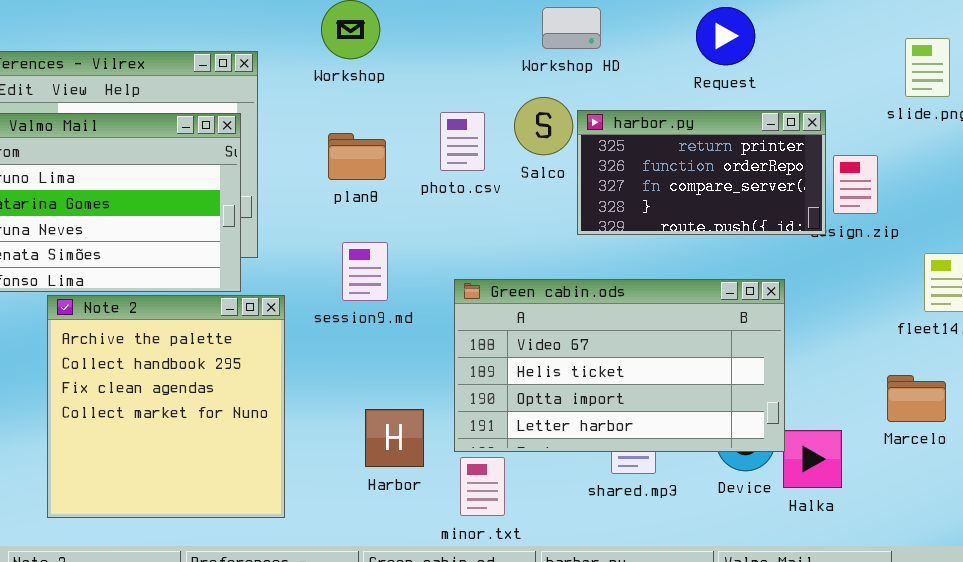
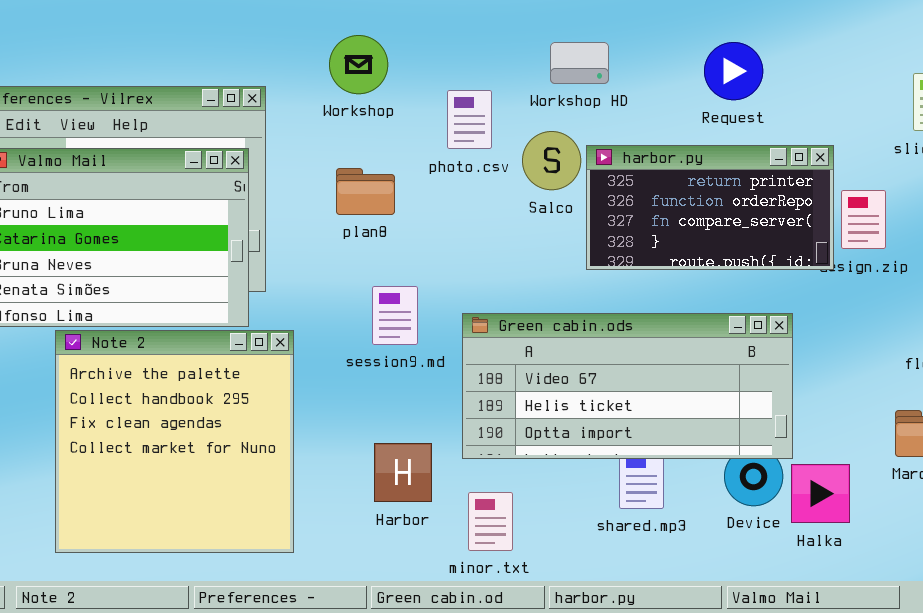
photo.csv: [440,112,485,171] -> [447,90,492,149], moved
session9.md: [342,242,388,301] -> [372,286,418,345], moved
Green cabin.ods: [454,279,785,452] -> [462,313,793,459], resized

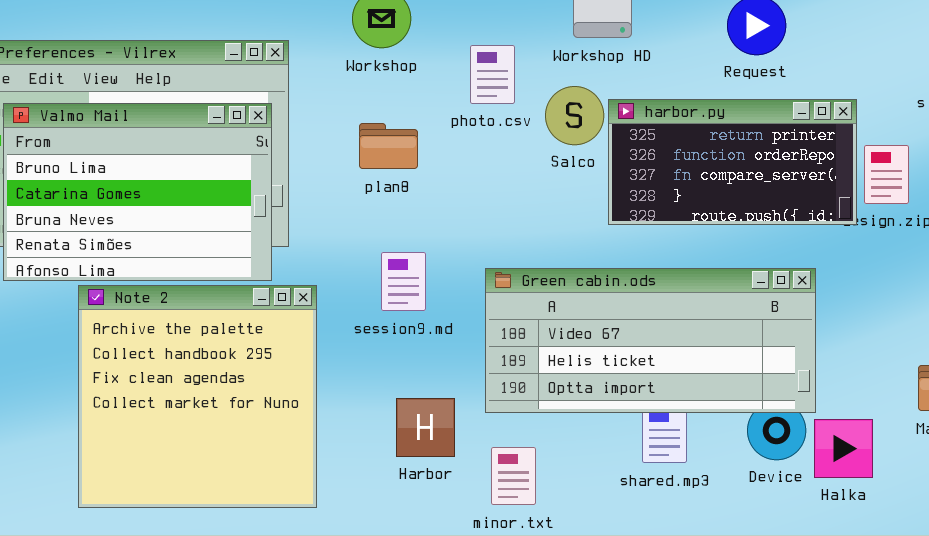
session9.md: [372,286,418,345] -> [381,252,426,311], moved

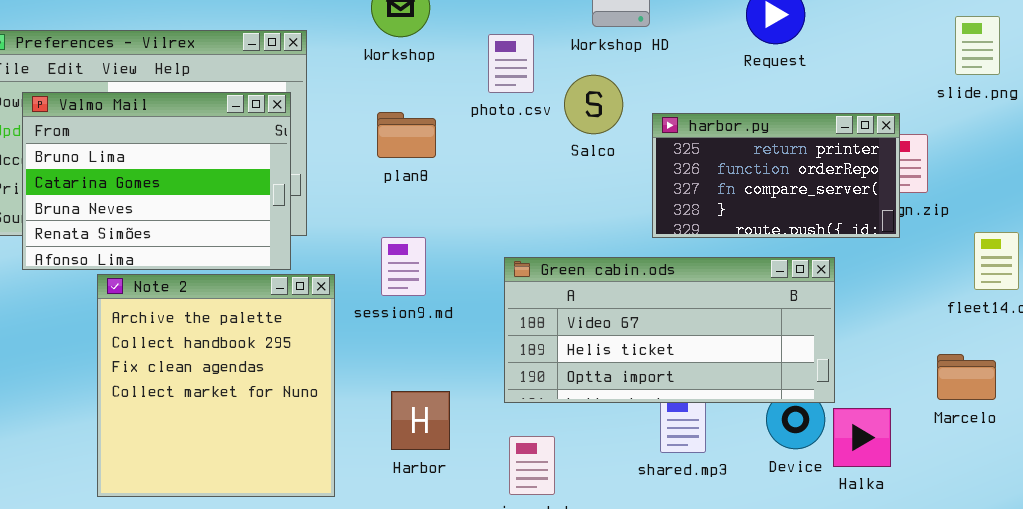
harbor.py: [608,99,857,225] -> [652,113,900,238], moved
session9.md: [381,252,426,311] -> [381,237,426,296], moved
Harbor: [396,398,455,457] -> [391,391,450,450], moved

